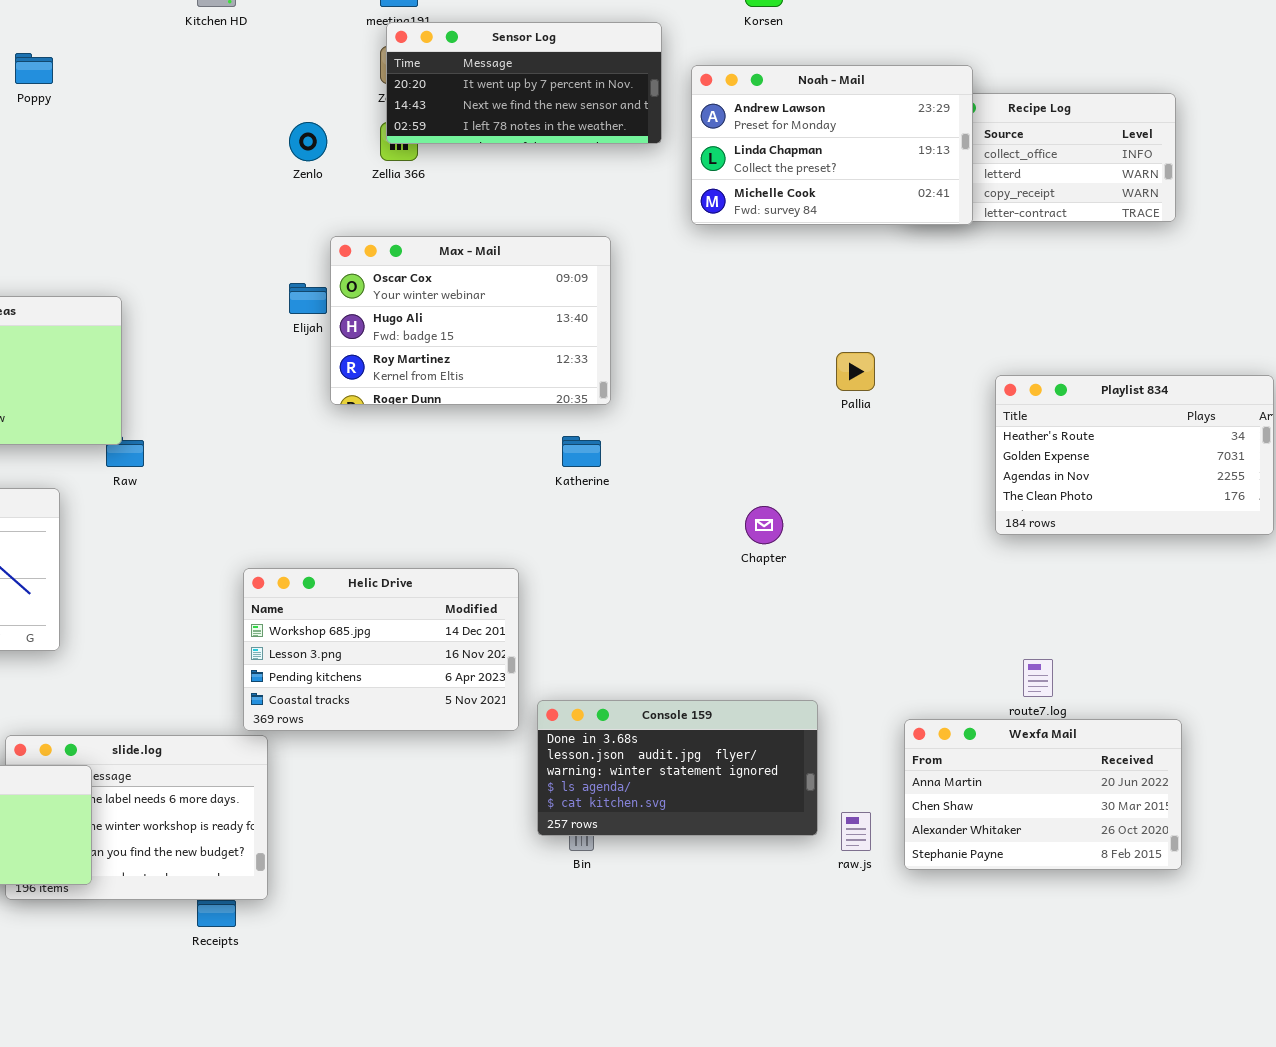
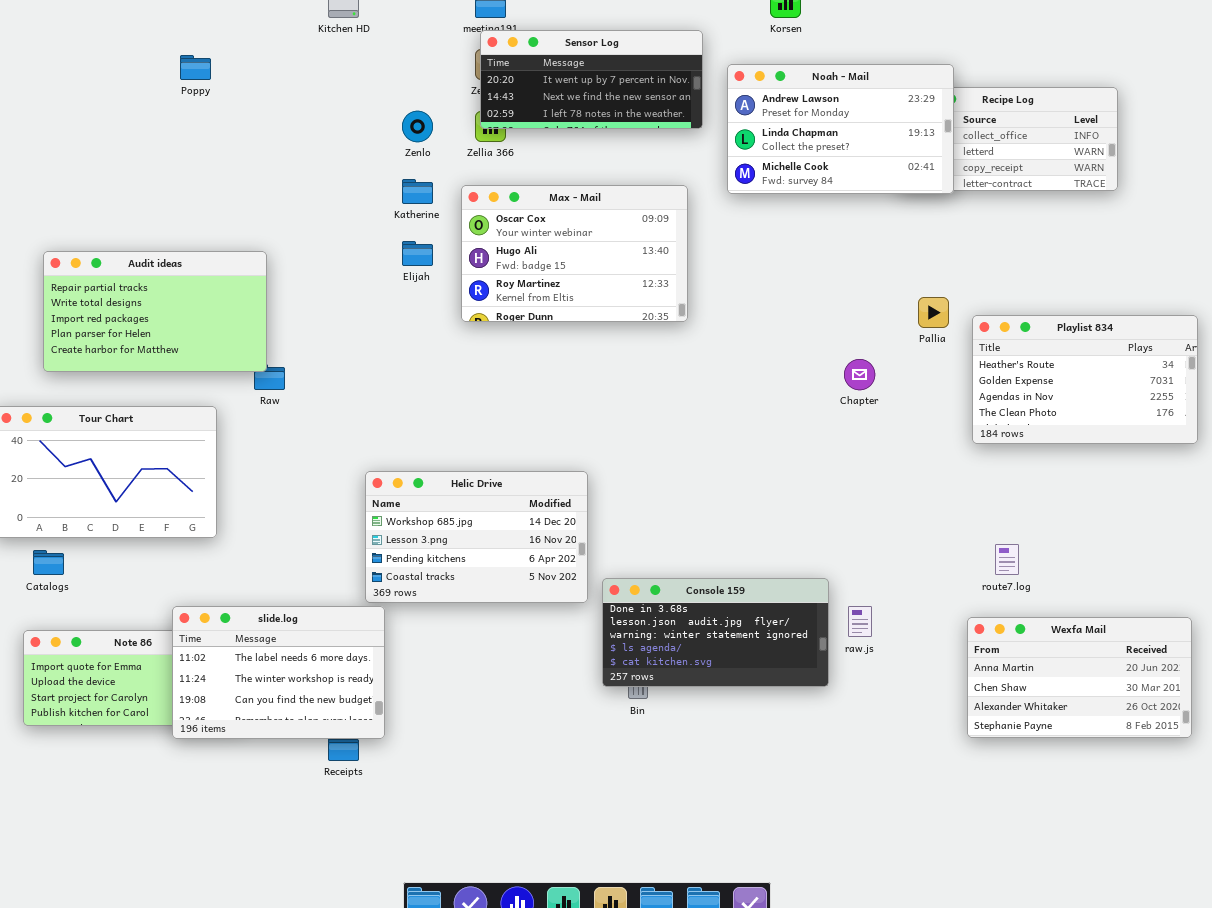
Max - Mail: [330,236,611,405] -> [461,185,688,322], moved
Pallia: [836,352,875,391] -> [918,297,949,328], moved
Katherine: [562,436,601,467] -> [402,179,433,204], moved
Chapter: [745,506,783,544] -> [844,359,875,390], moved
Wexfa Mail: [904,719,1182,870] -> [967,617,1192,738], moved
slide.log: [5,735,268,900] -> [172,606,385,739], raised
raw.js: [841,812,871,851] -> [848,606,872,637], moved

